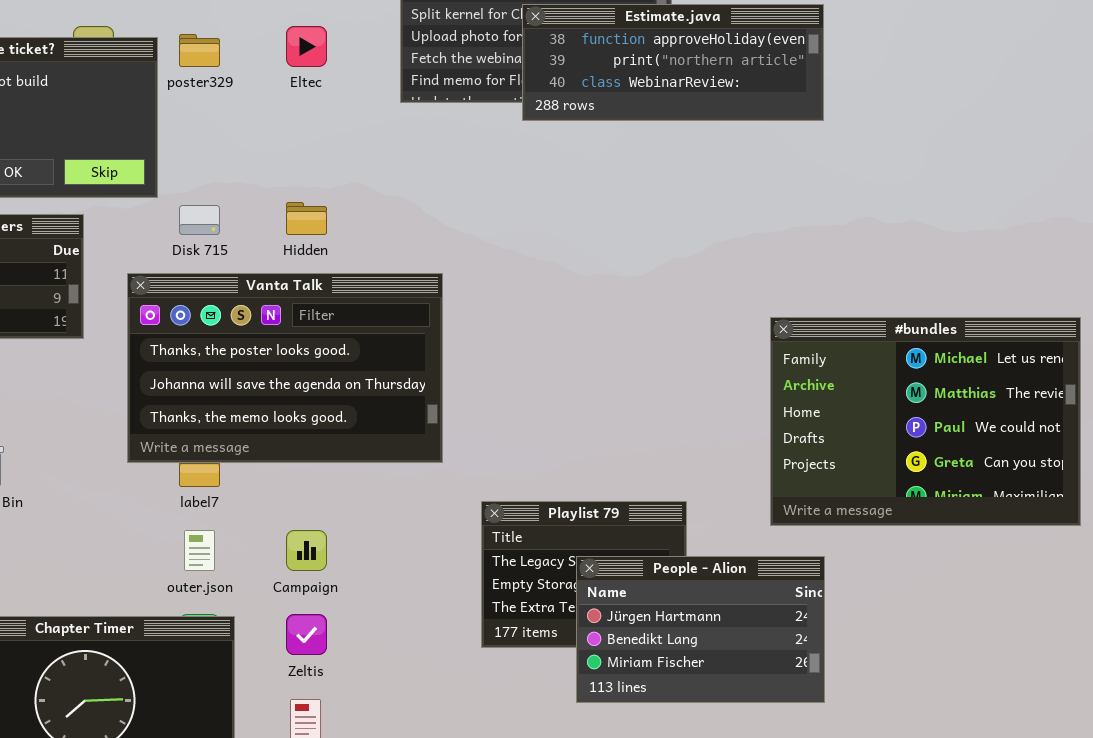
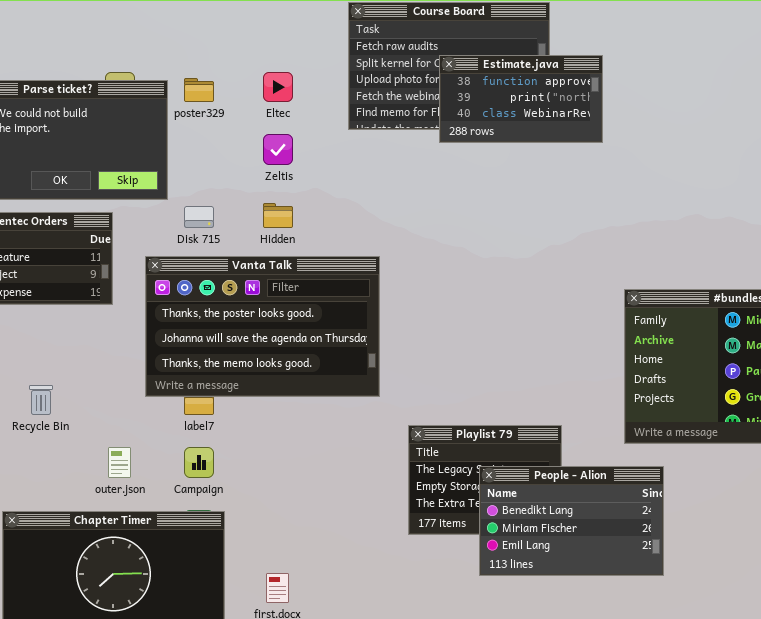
Estimate.java: [522,4,824,121] -> [439,55,603,143], resized
outer.json: [184,530,215,571] -> [108,447,131,478], moved
Campaign: [286,530,327,571] -> [184,447,214,478], moved
People - Alion: [576,556,825,703] -> [479,466,664,576], scrolled down 1 row
Zeltis: [286,614,327,655] -> [263,134,293,165], moved

